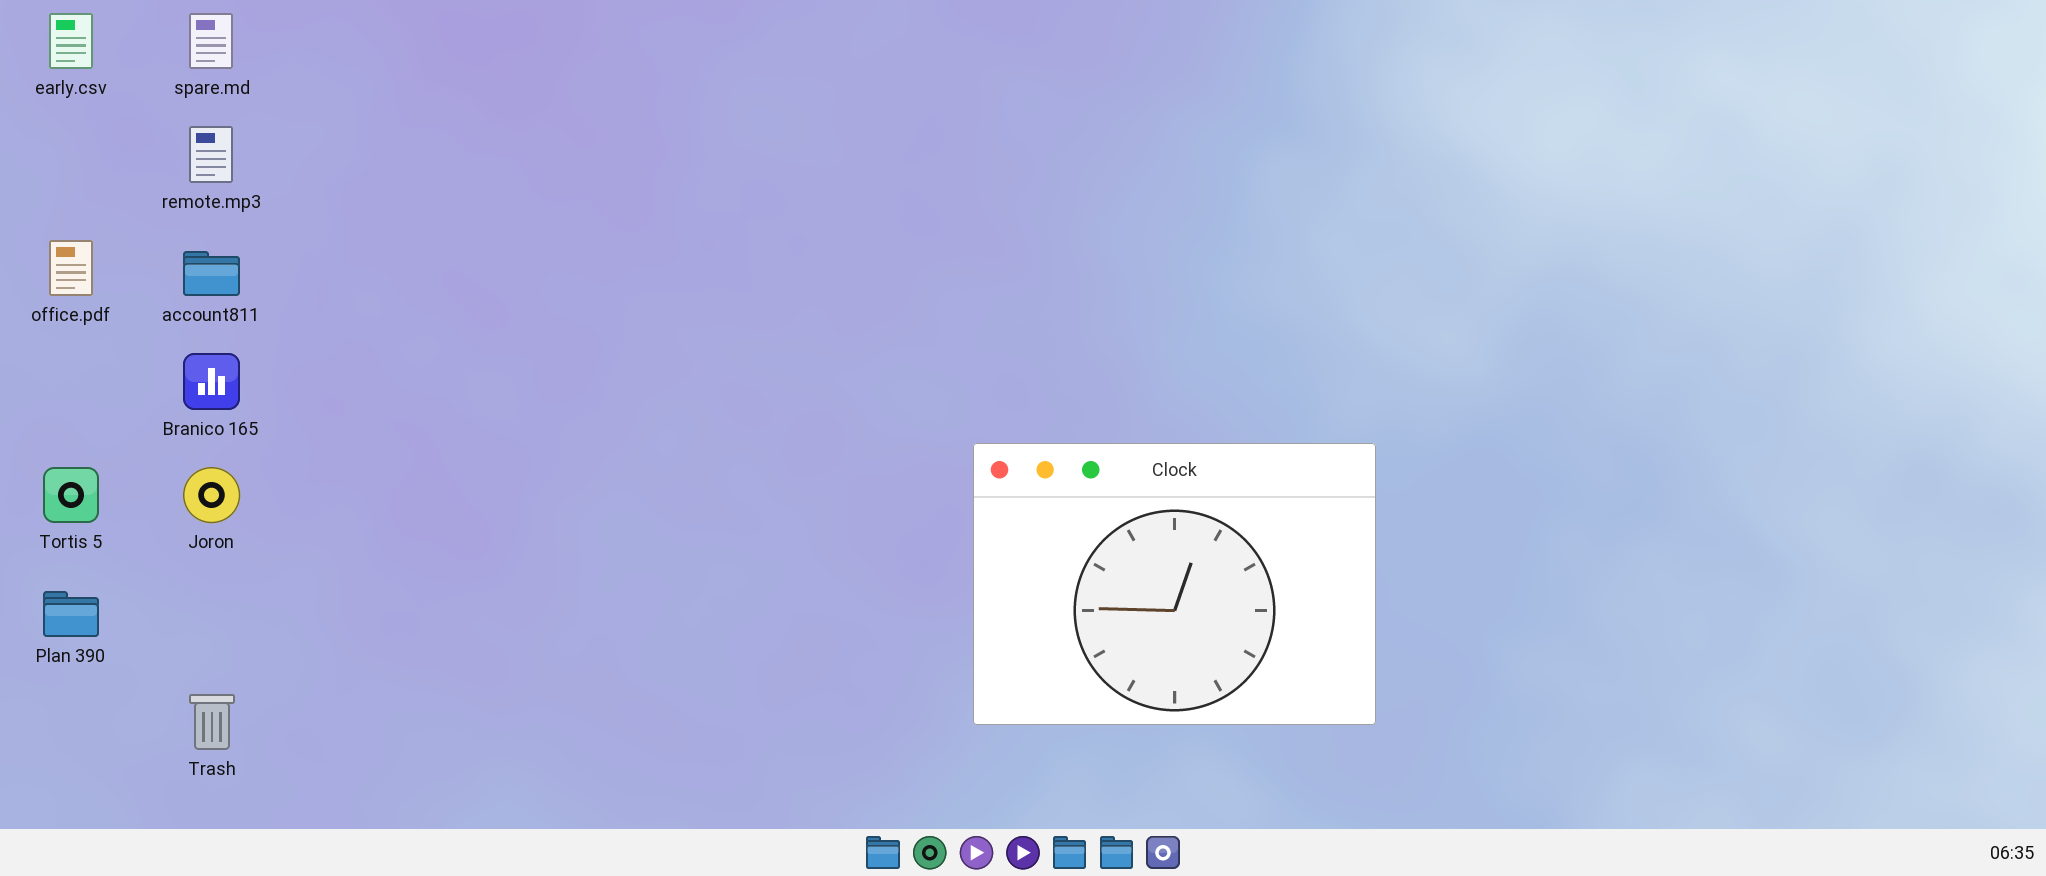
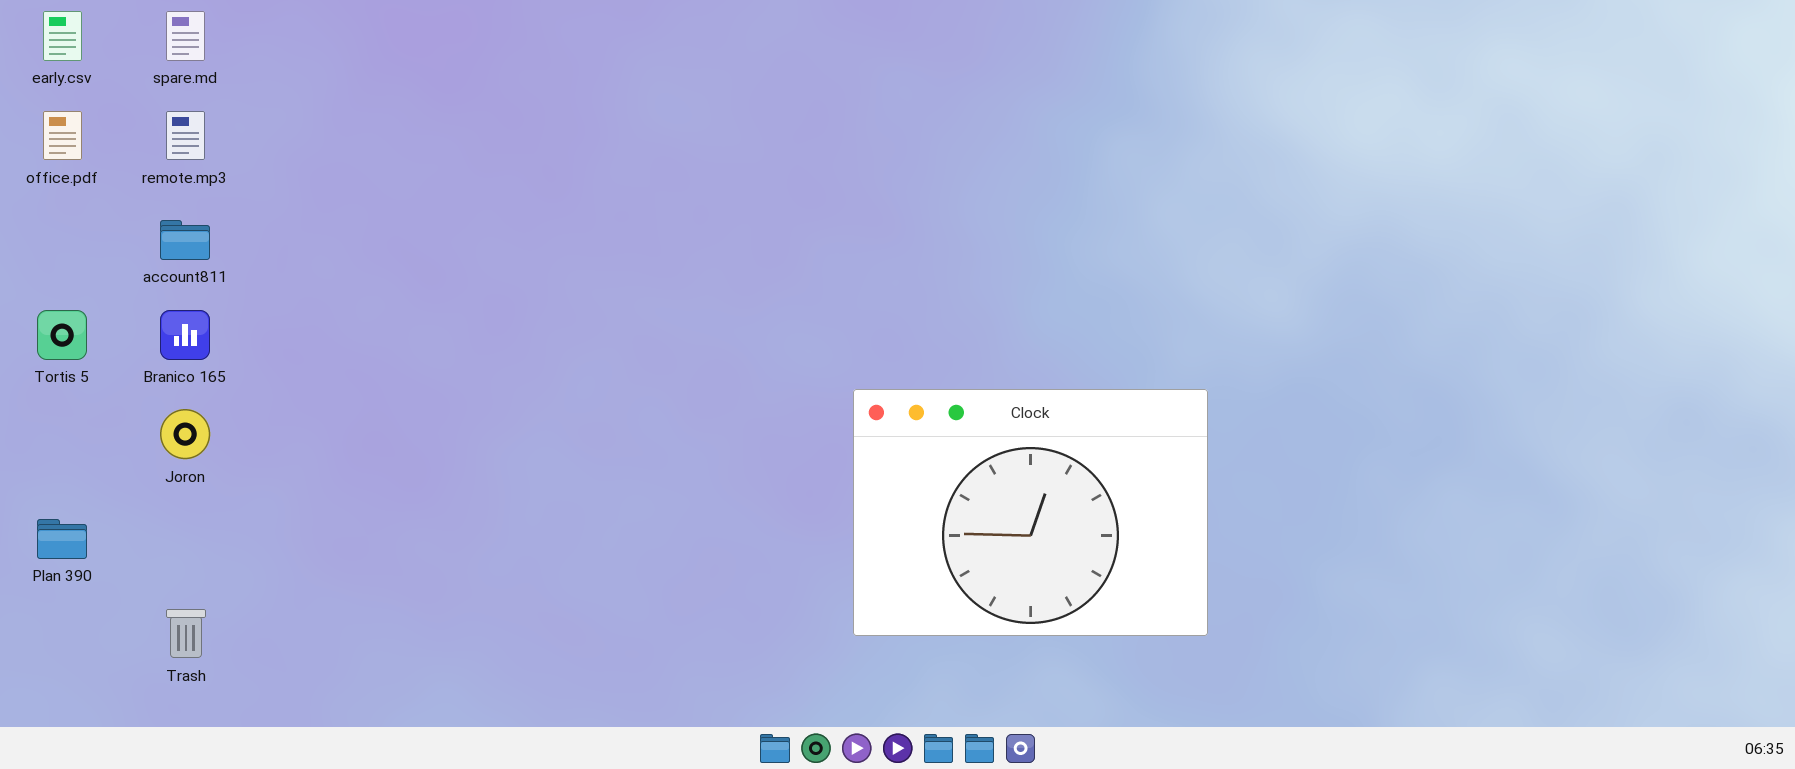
office.pdf: [49,240,93,296] -> [43,111,82,160], moved
Tortis 5: [43,467,99,523] -> [37,310,87,360], moved

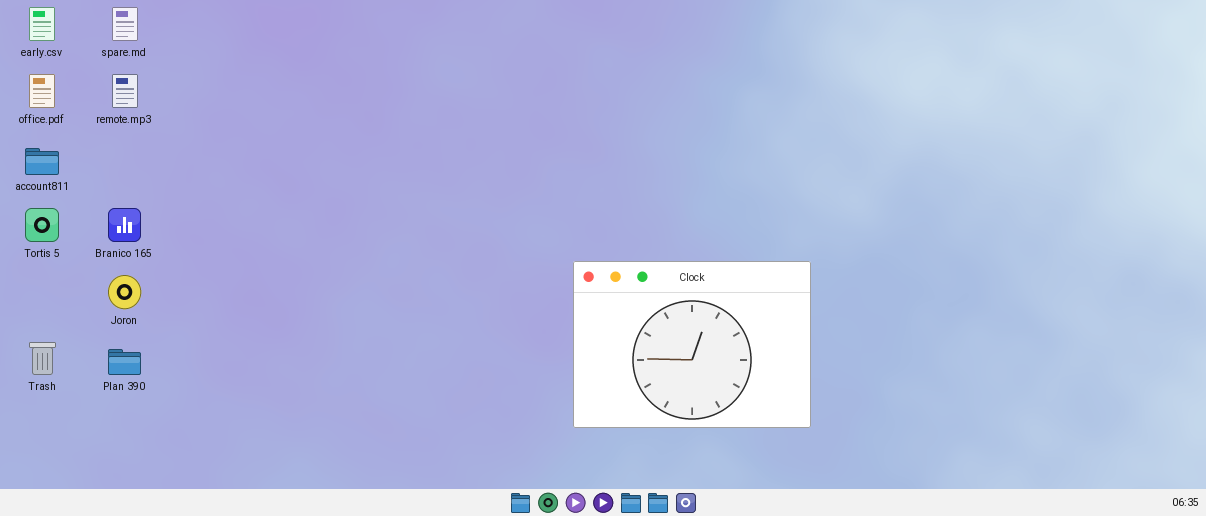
account811: [160,220,210,260] -> [25,148,59,175], moved
Plan 390: [37,519,87,559] -> [108,349,141,375], moved
Trash: [166,609,206,658] -> [29,342,56,375], moved

